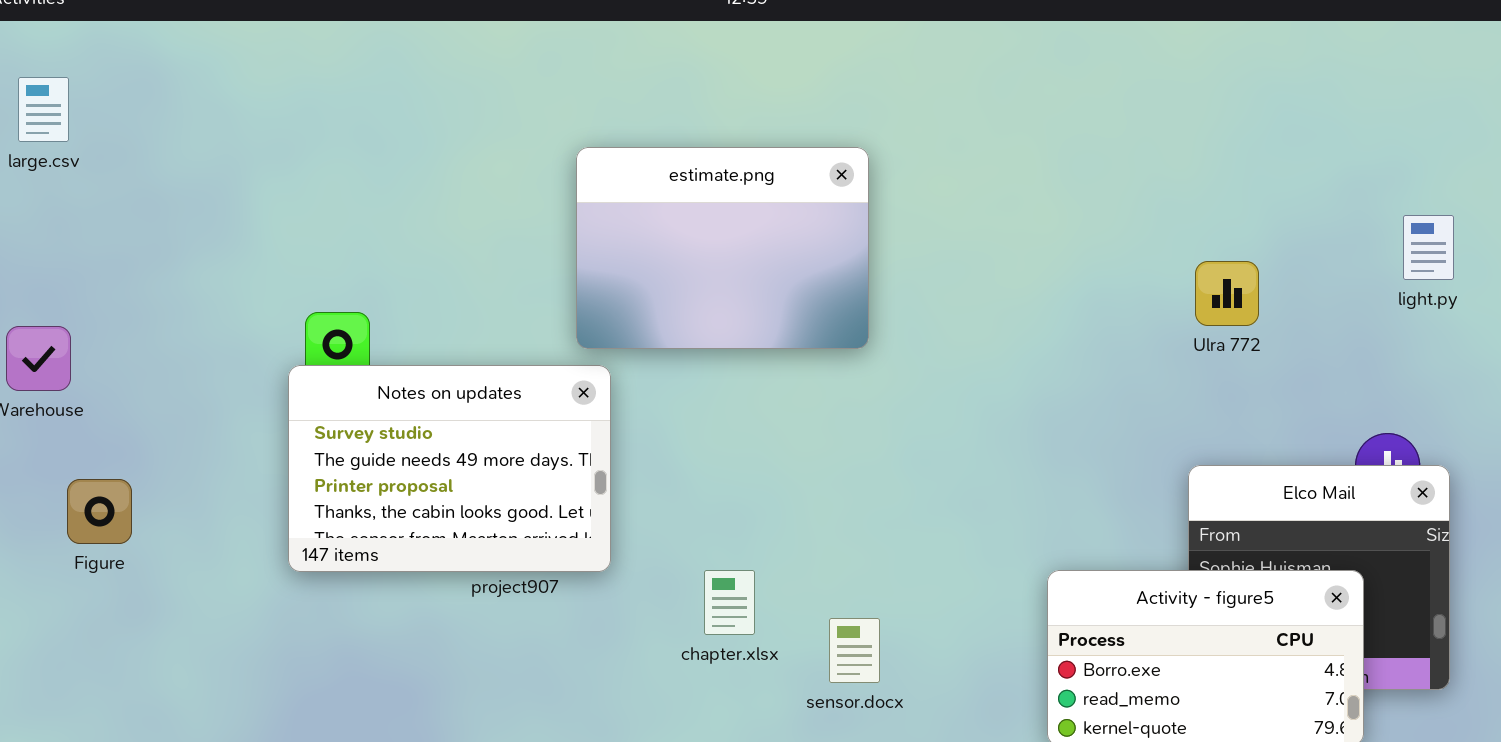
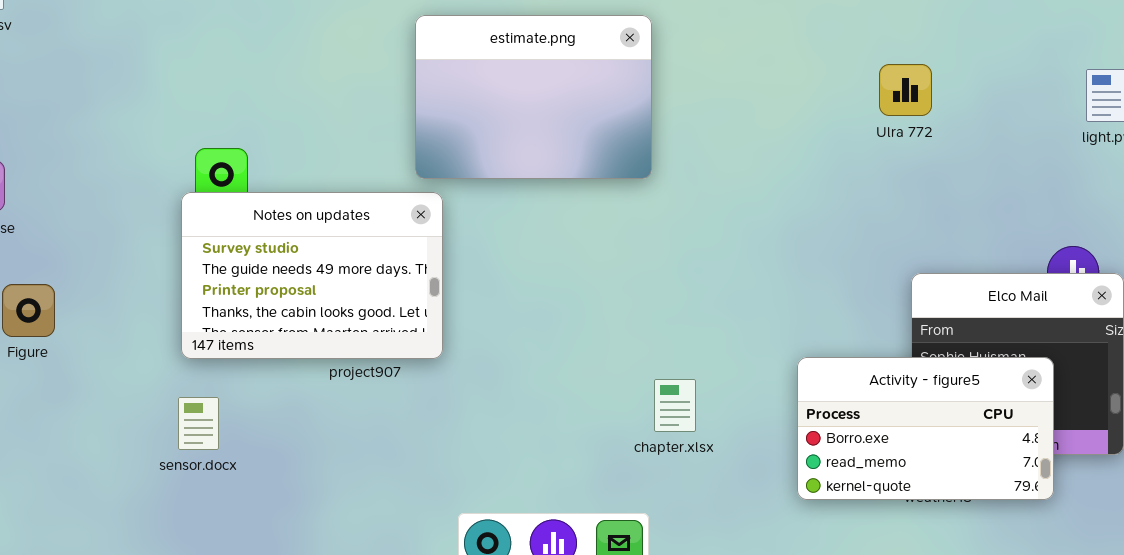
Ulra 772: [1195,261,1259,326] -> [879,64,932,116], moved
chapter.xlsx: [704,570,755,635] -> [654,379,696,432], moved
sensor.docx: [829,618,880,683] -> [178,397,219,450], moved

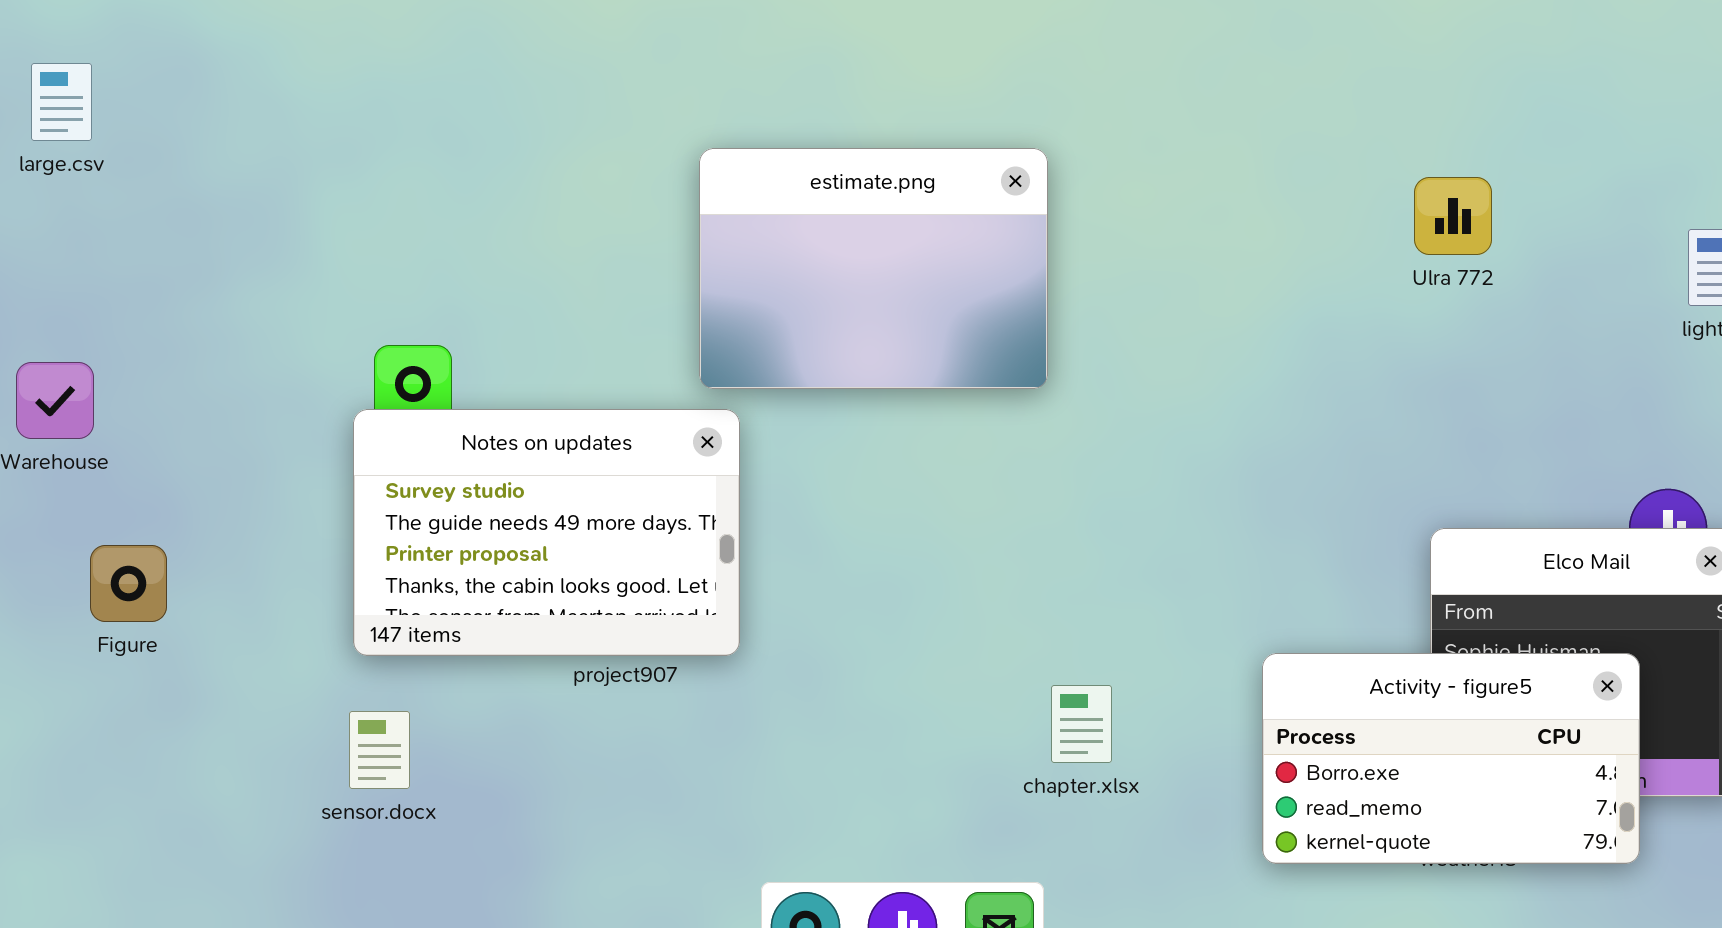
Ulra 772: [879,64,932,116] -> [1414,177,1492,255], moved

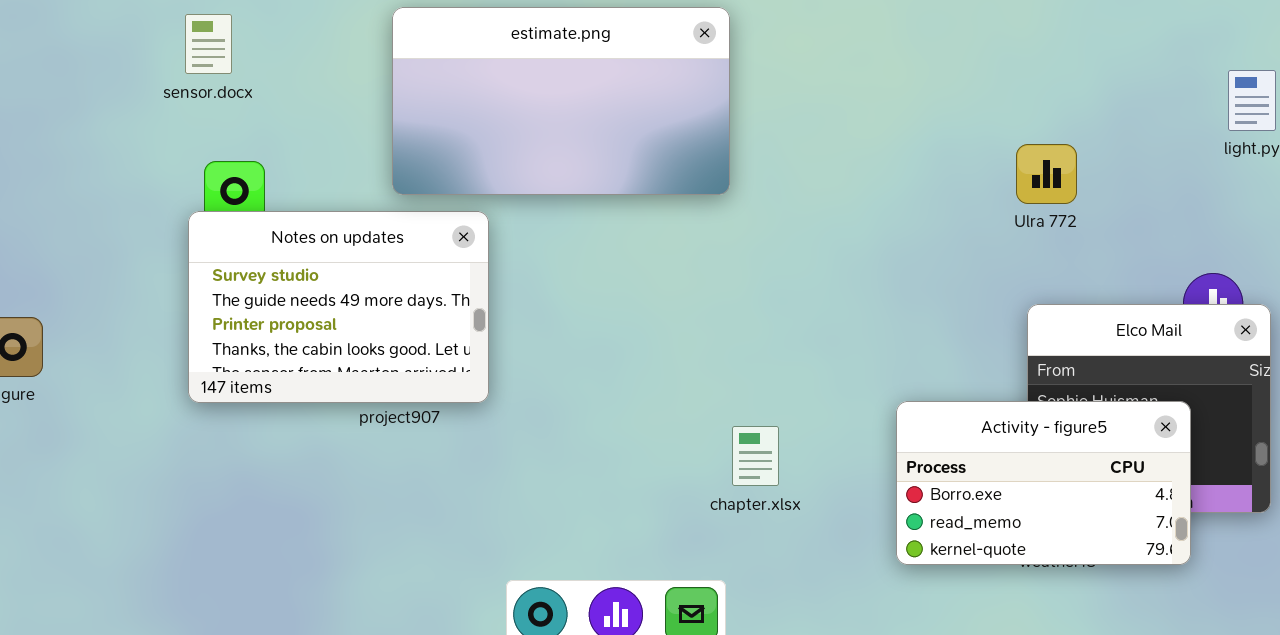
estimate.png: [699,148,1048,389] -> [392,7,730,195], resized
Ulra 772: [1414,177,1492,255] -> [1016,144,1077,204], moved
sensor.docx: [349,711,410,789] -> [185,14,232,74], moved

